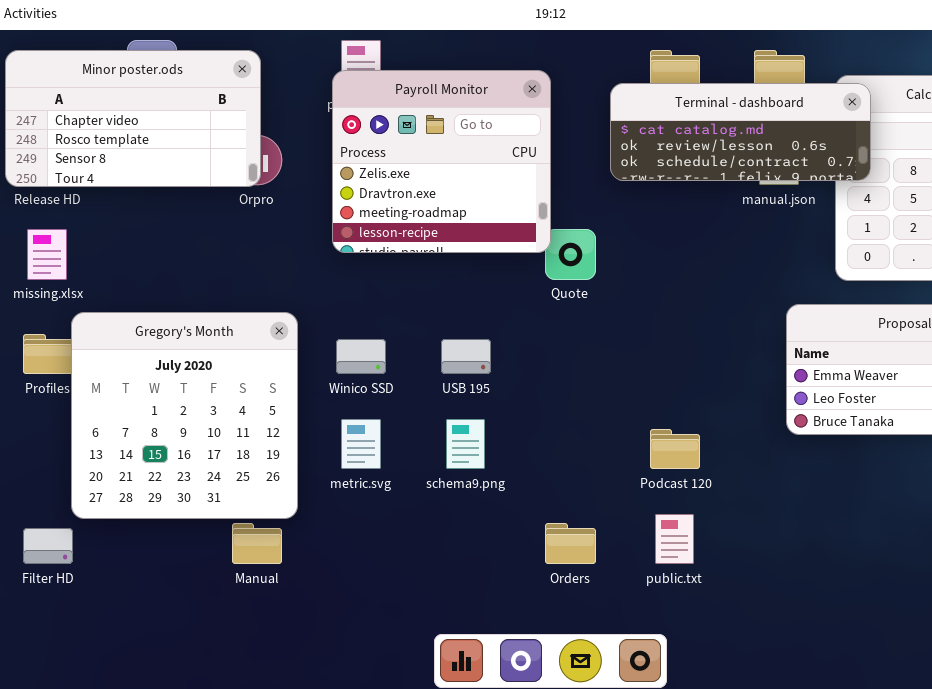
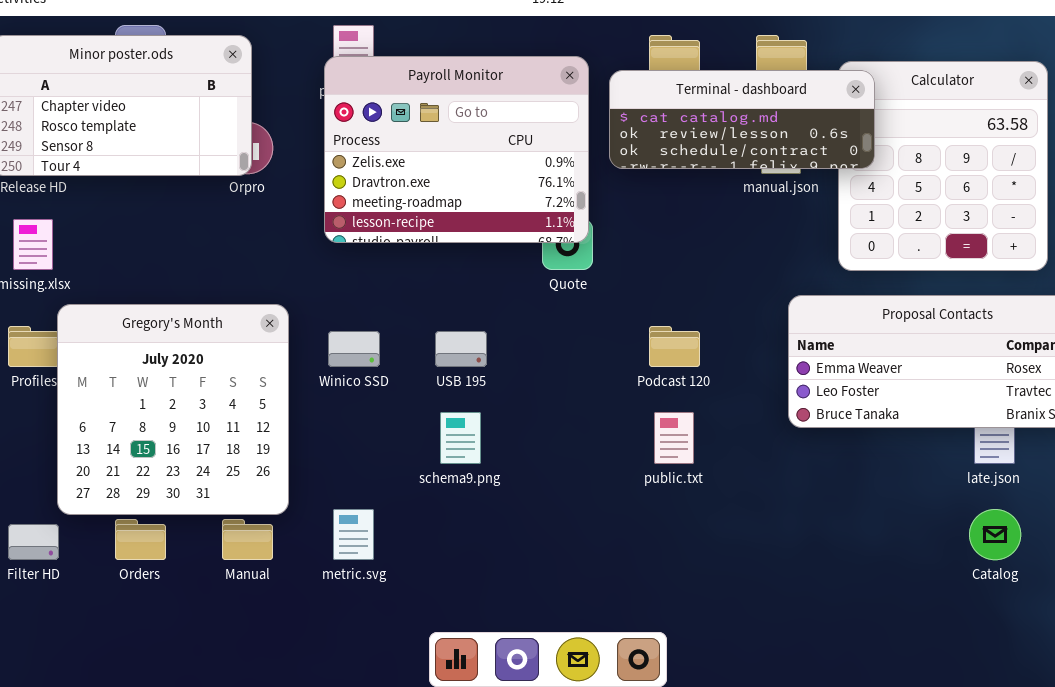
Payroll Monitor: [332,70,551,253] -> [324,56,589,243], resized
metric.svg: [341,419,381,469] -> [333,509,374,560], moved
Podcast 120: [650,429,700,469] -> [649,326,700,367], moved
public.txt: [655,514,694,564] -> [654,412,694,464], moved
Orders: [545,523,596,564] -> [115,519,166,560], moved

